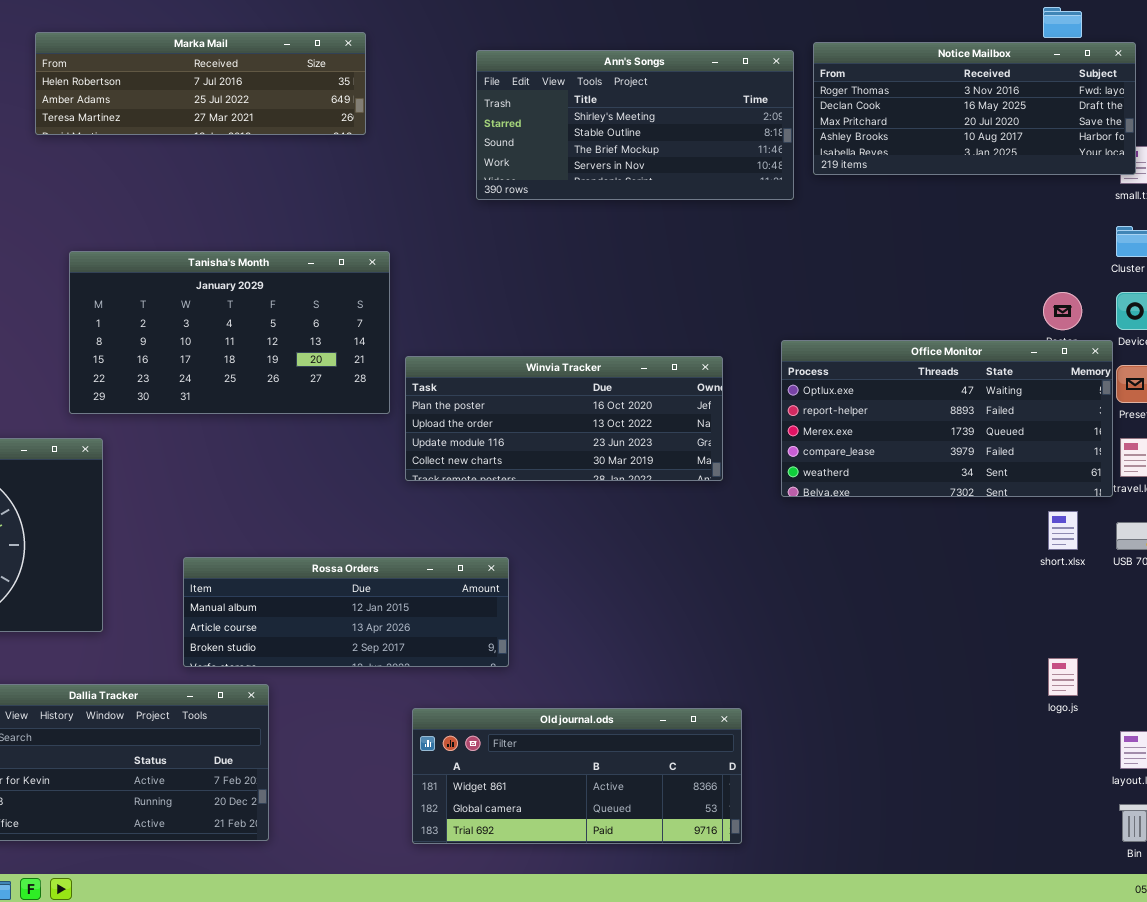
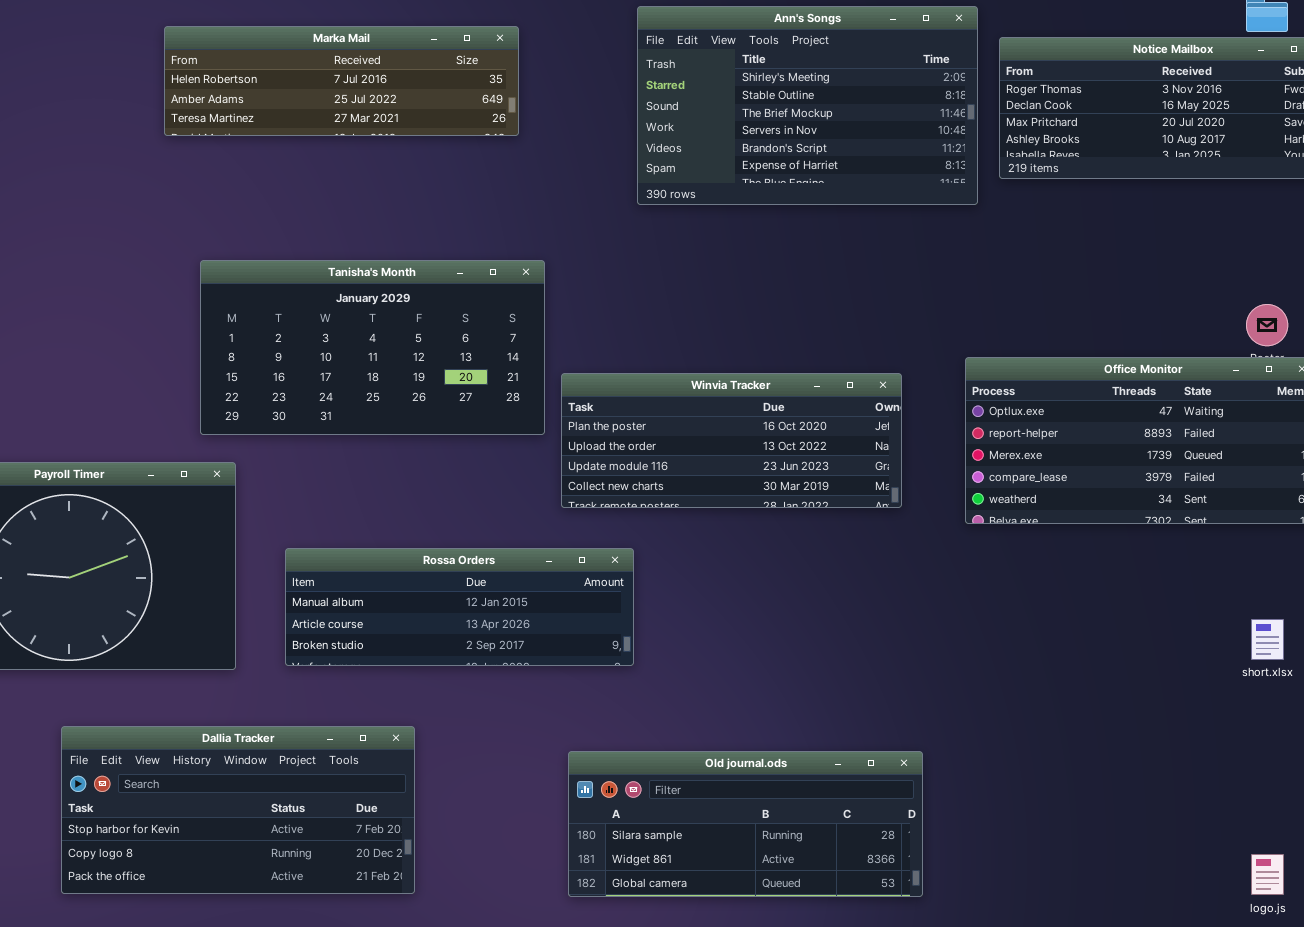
Ann's Songs: [476,50,794,200] -> [637,6,978,205], resized
short.xlsx: [1048,511,1078,550] -> [1251,619,1284,660], moved
Rossa Orders: [183,557,509,667] -> [285,548,634,666], moved
logo.js: [1048,658,1078,696] -> [1251,854,1284,895], moved
Old journal.ods: [412,708,742,844] -> [568,751,923,897], scrolled up 1 row

